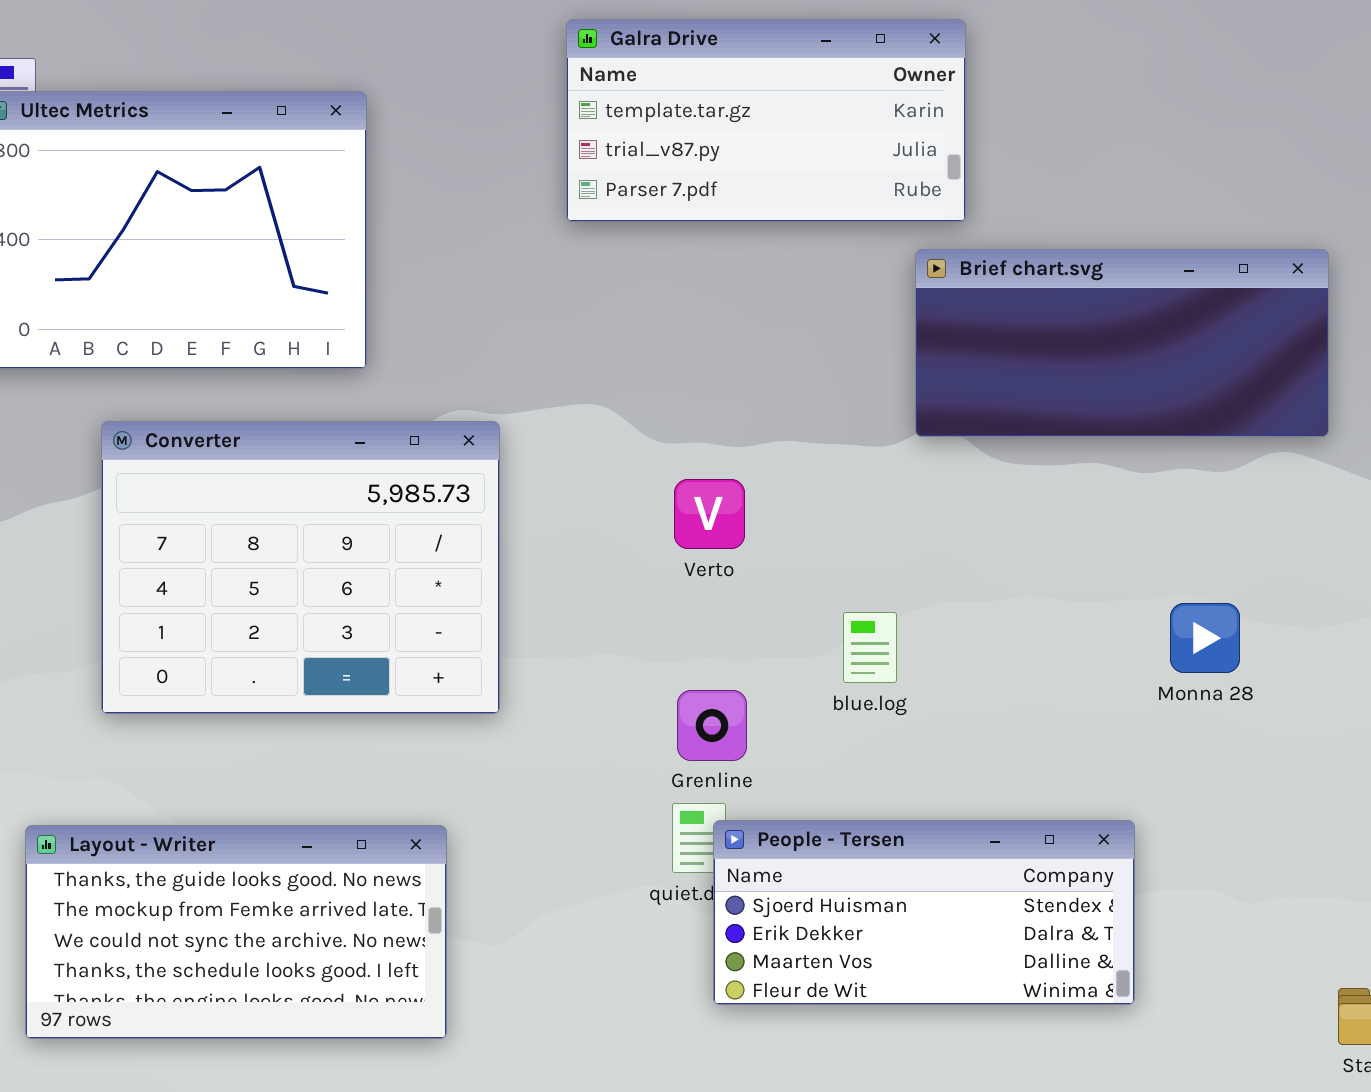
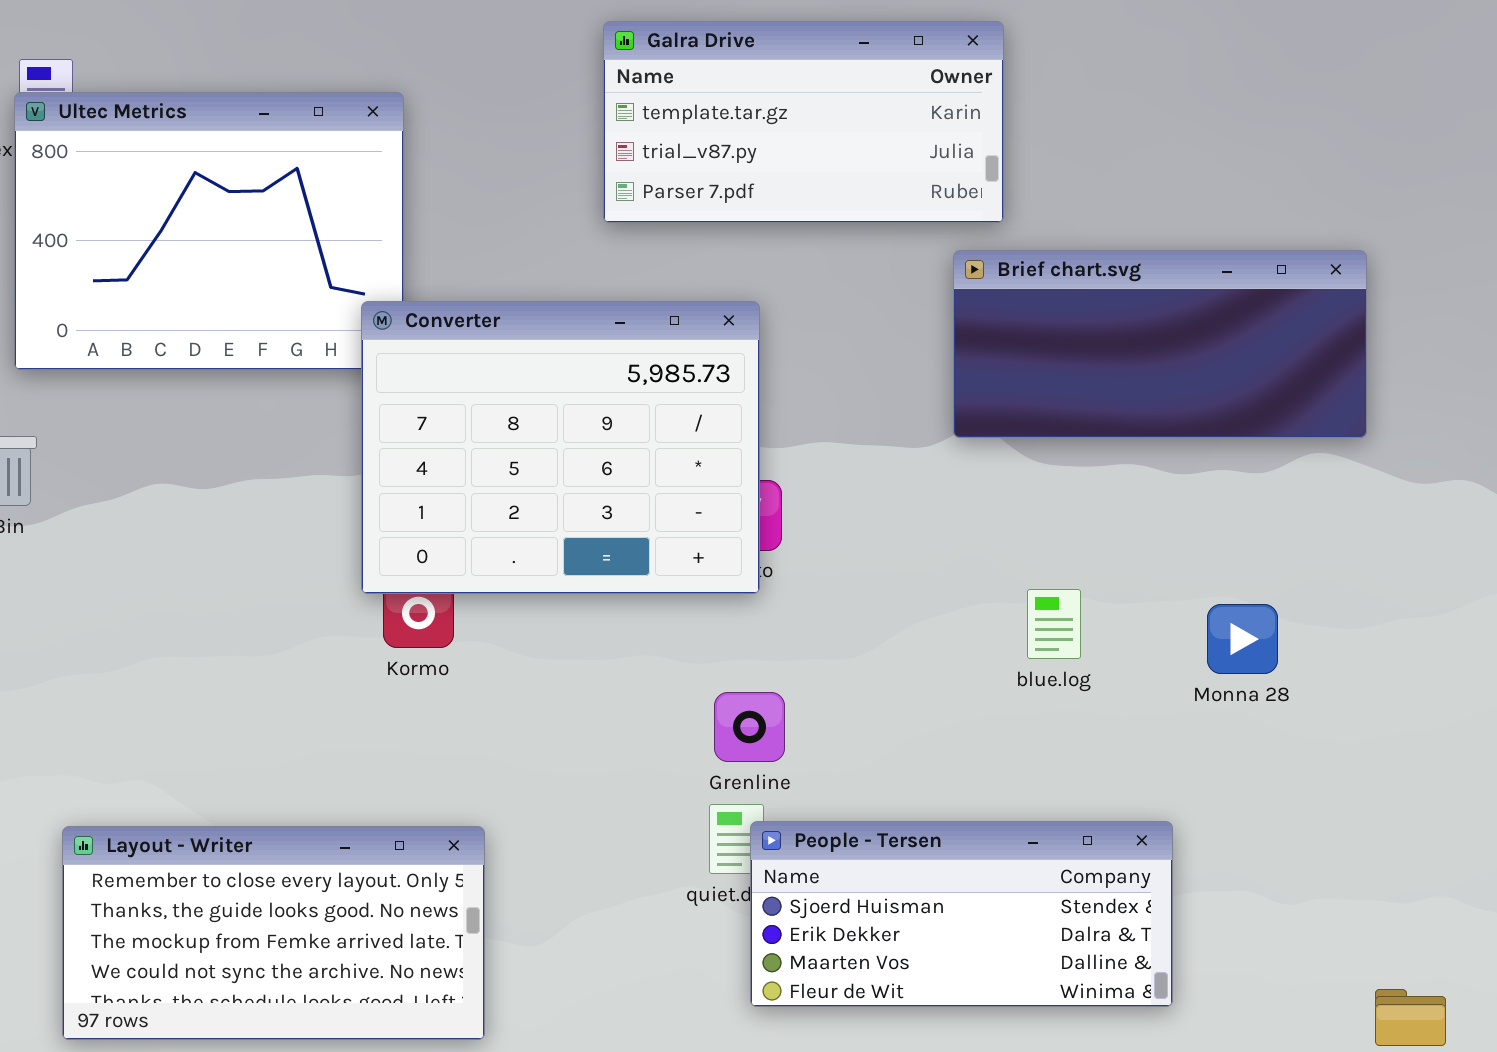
Converter: [101,421,500,714] -> [361,301,760,594], moved
blue.log: [843,612,897,683] -> [1027,589,1081,659], moved
Layout - Writer: [25,825,447,1039] -> [62,826,485,1040], scrolled up 1 row

